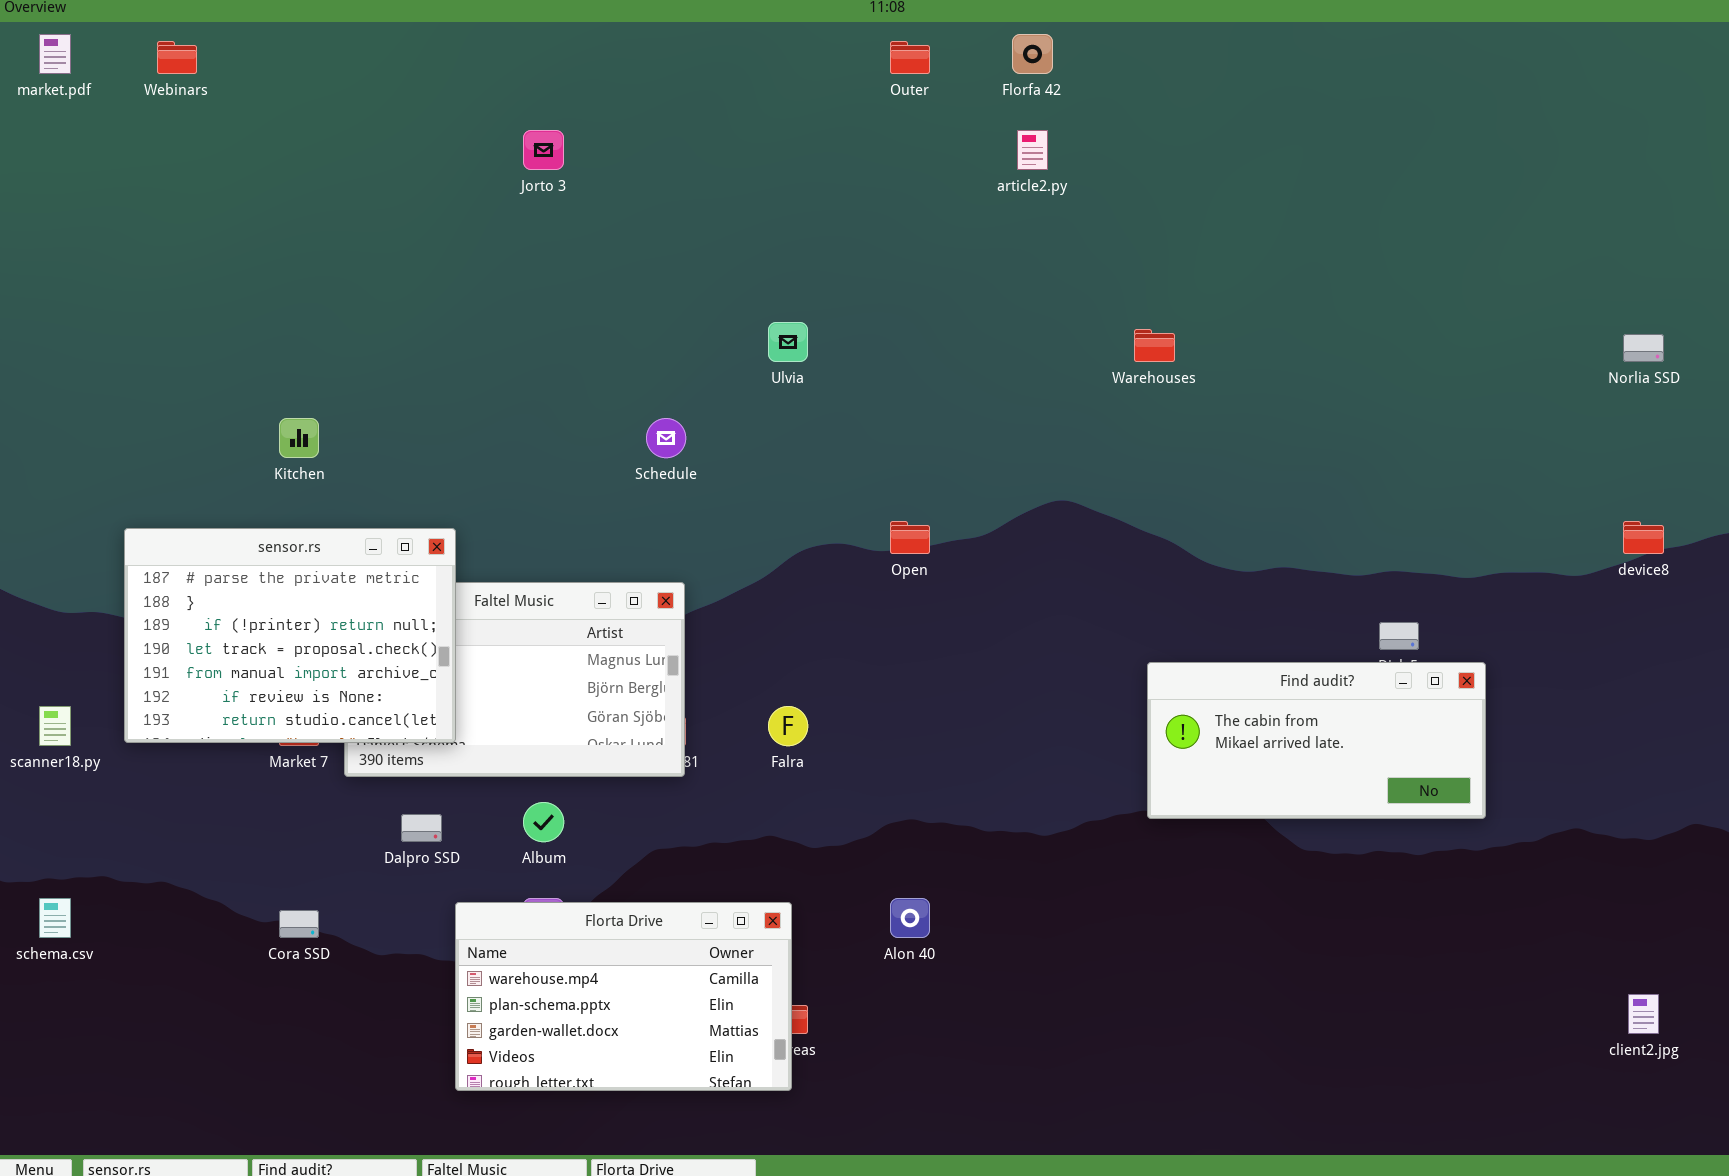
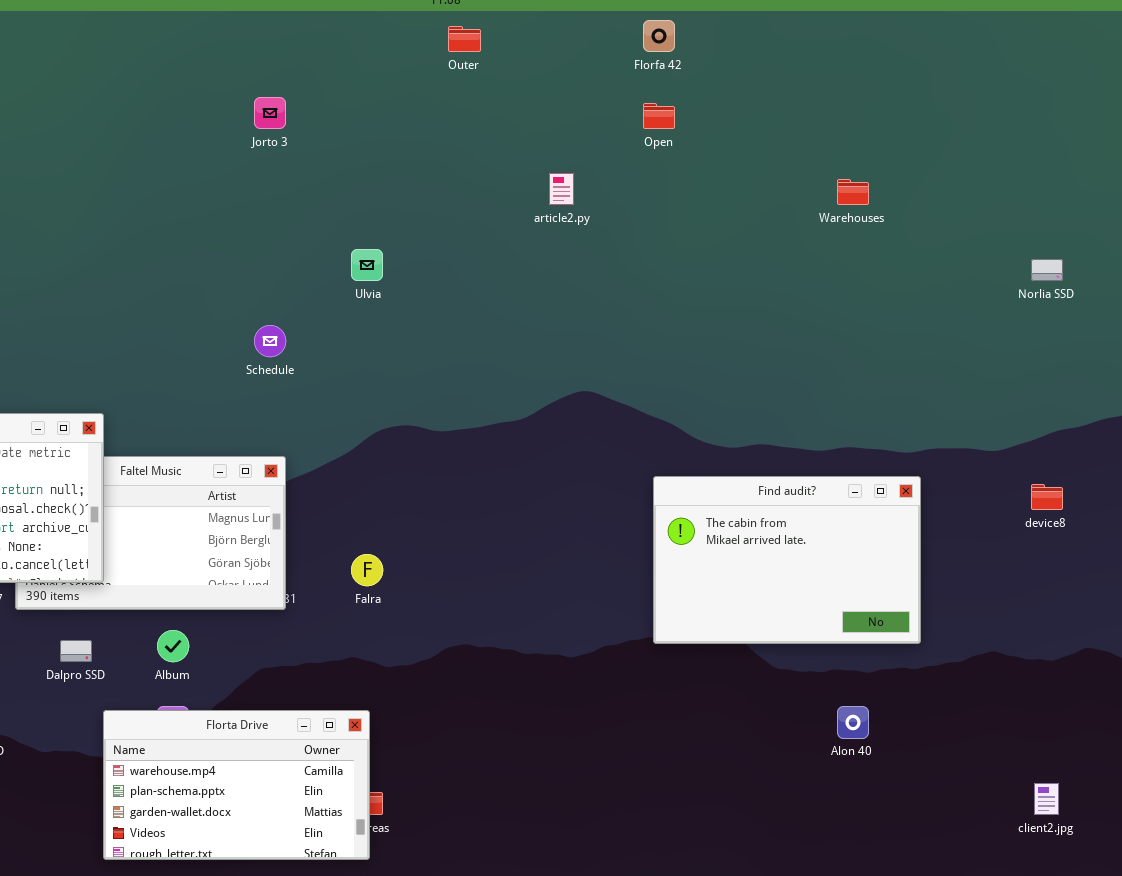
Florfa 42: [1012,34,1053,74] -> [643,20,675,52], moved
Jorto 3: [523,130,564,170] -> [254,97,286,129], moved
article2.py: [1017,130,1048,170] -> [549,173,574,205], moved
Warehouses: [1134,329,1175,362] -> [837,179,869,205], moved
Open: [890,521,930,554] -> [643,103,675,129], moved
device8: [1623,521,1664,554] -> [1031,484,1063,510], moved
Find audit?: [1147,662,1486,819] -> [653,476,921,644], resized
Alon 40: [890,898,930,938] -> [837,706,869,739], moved

